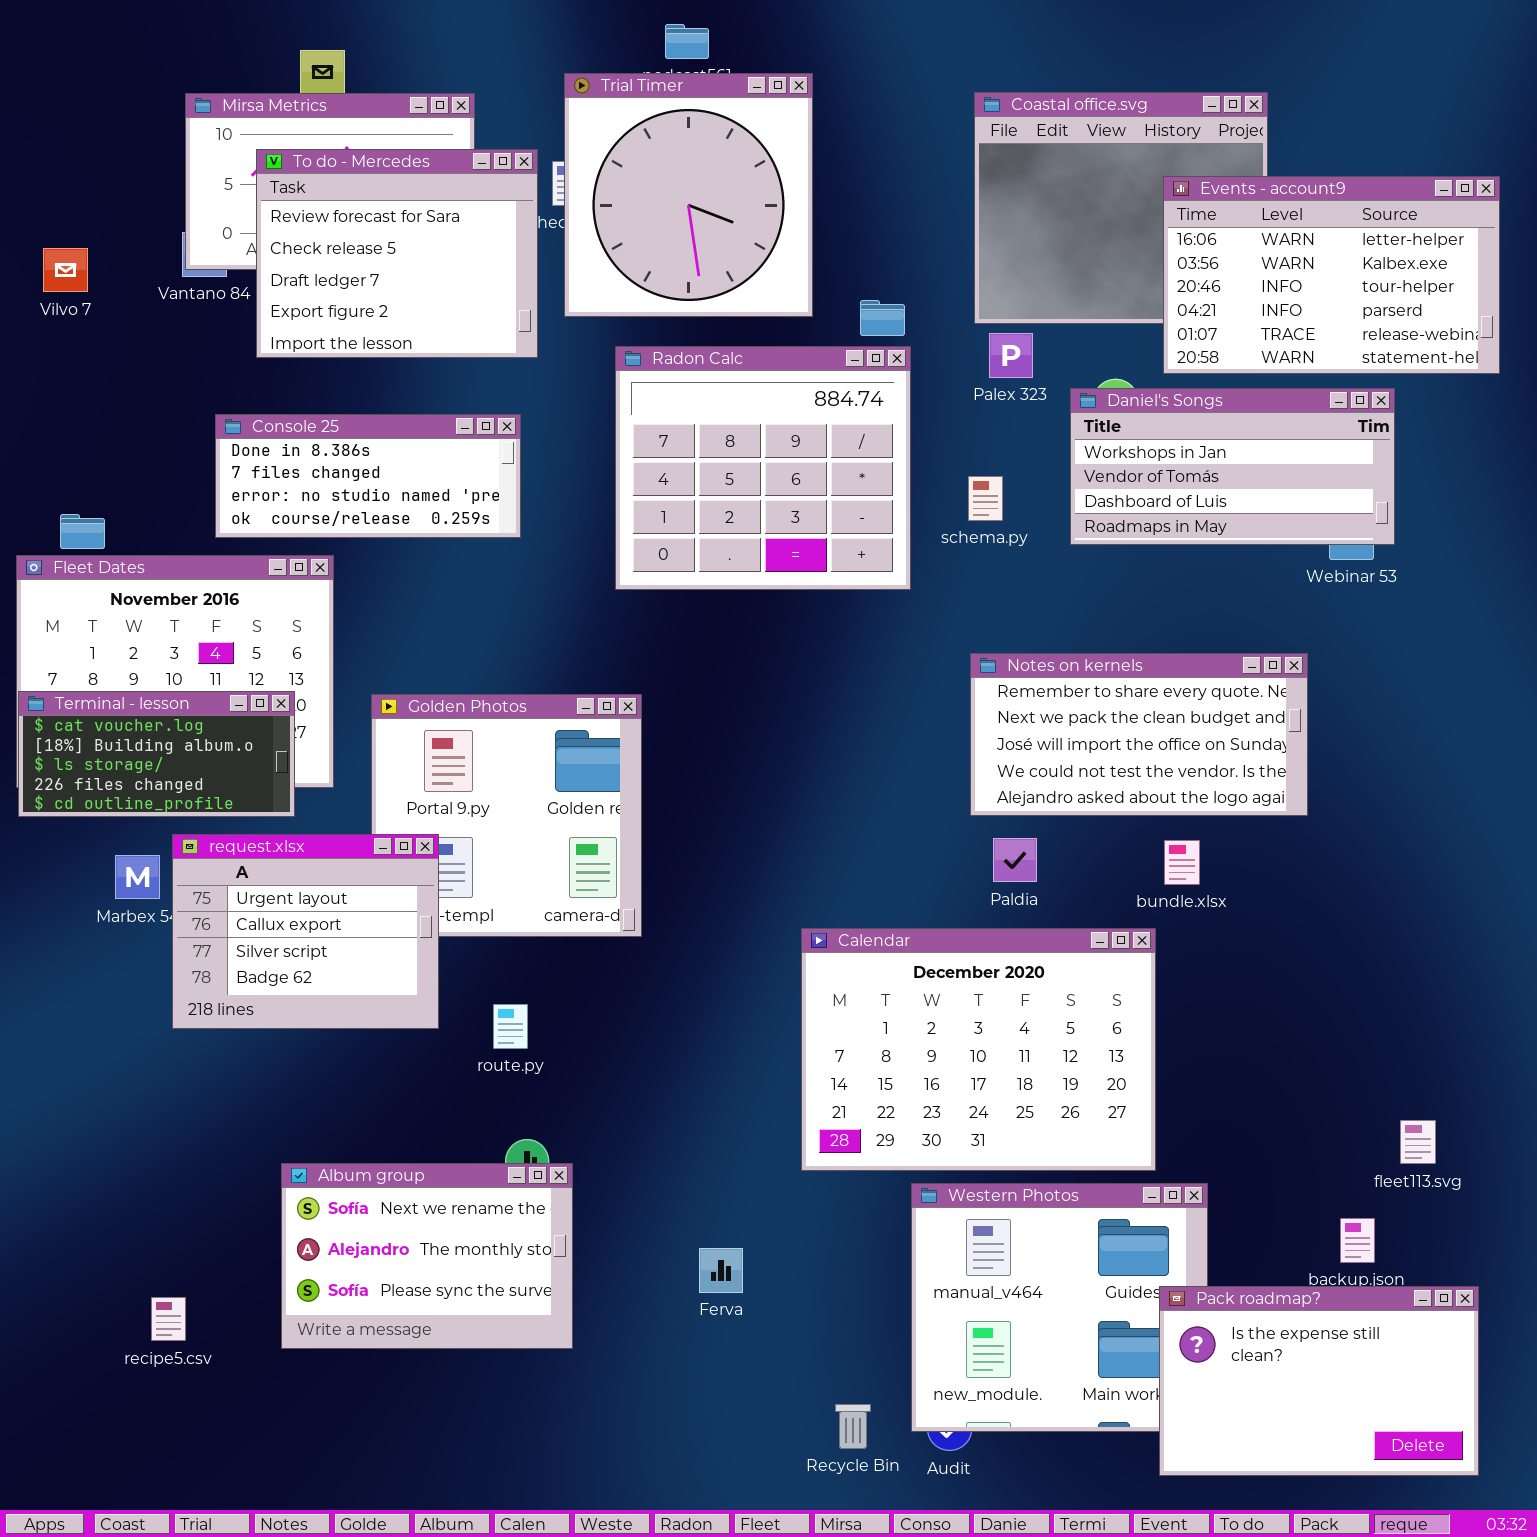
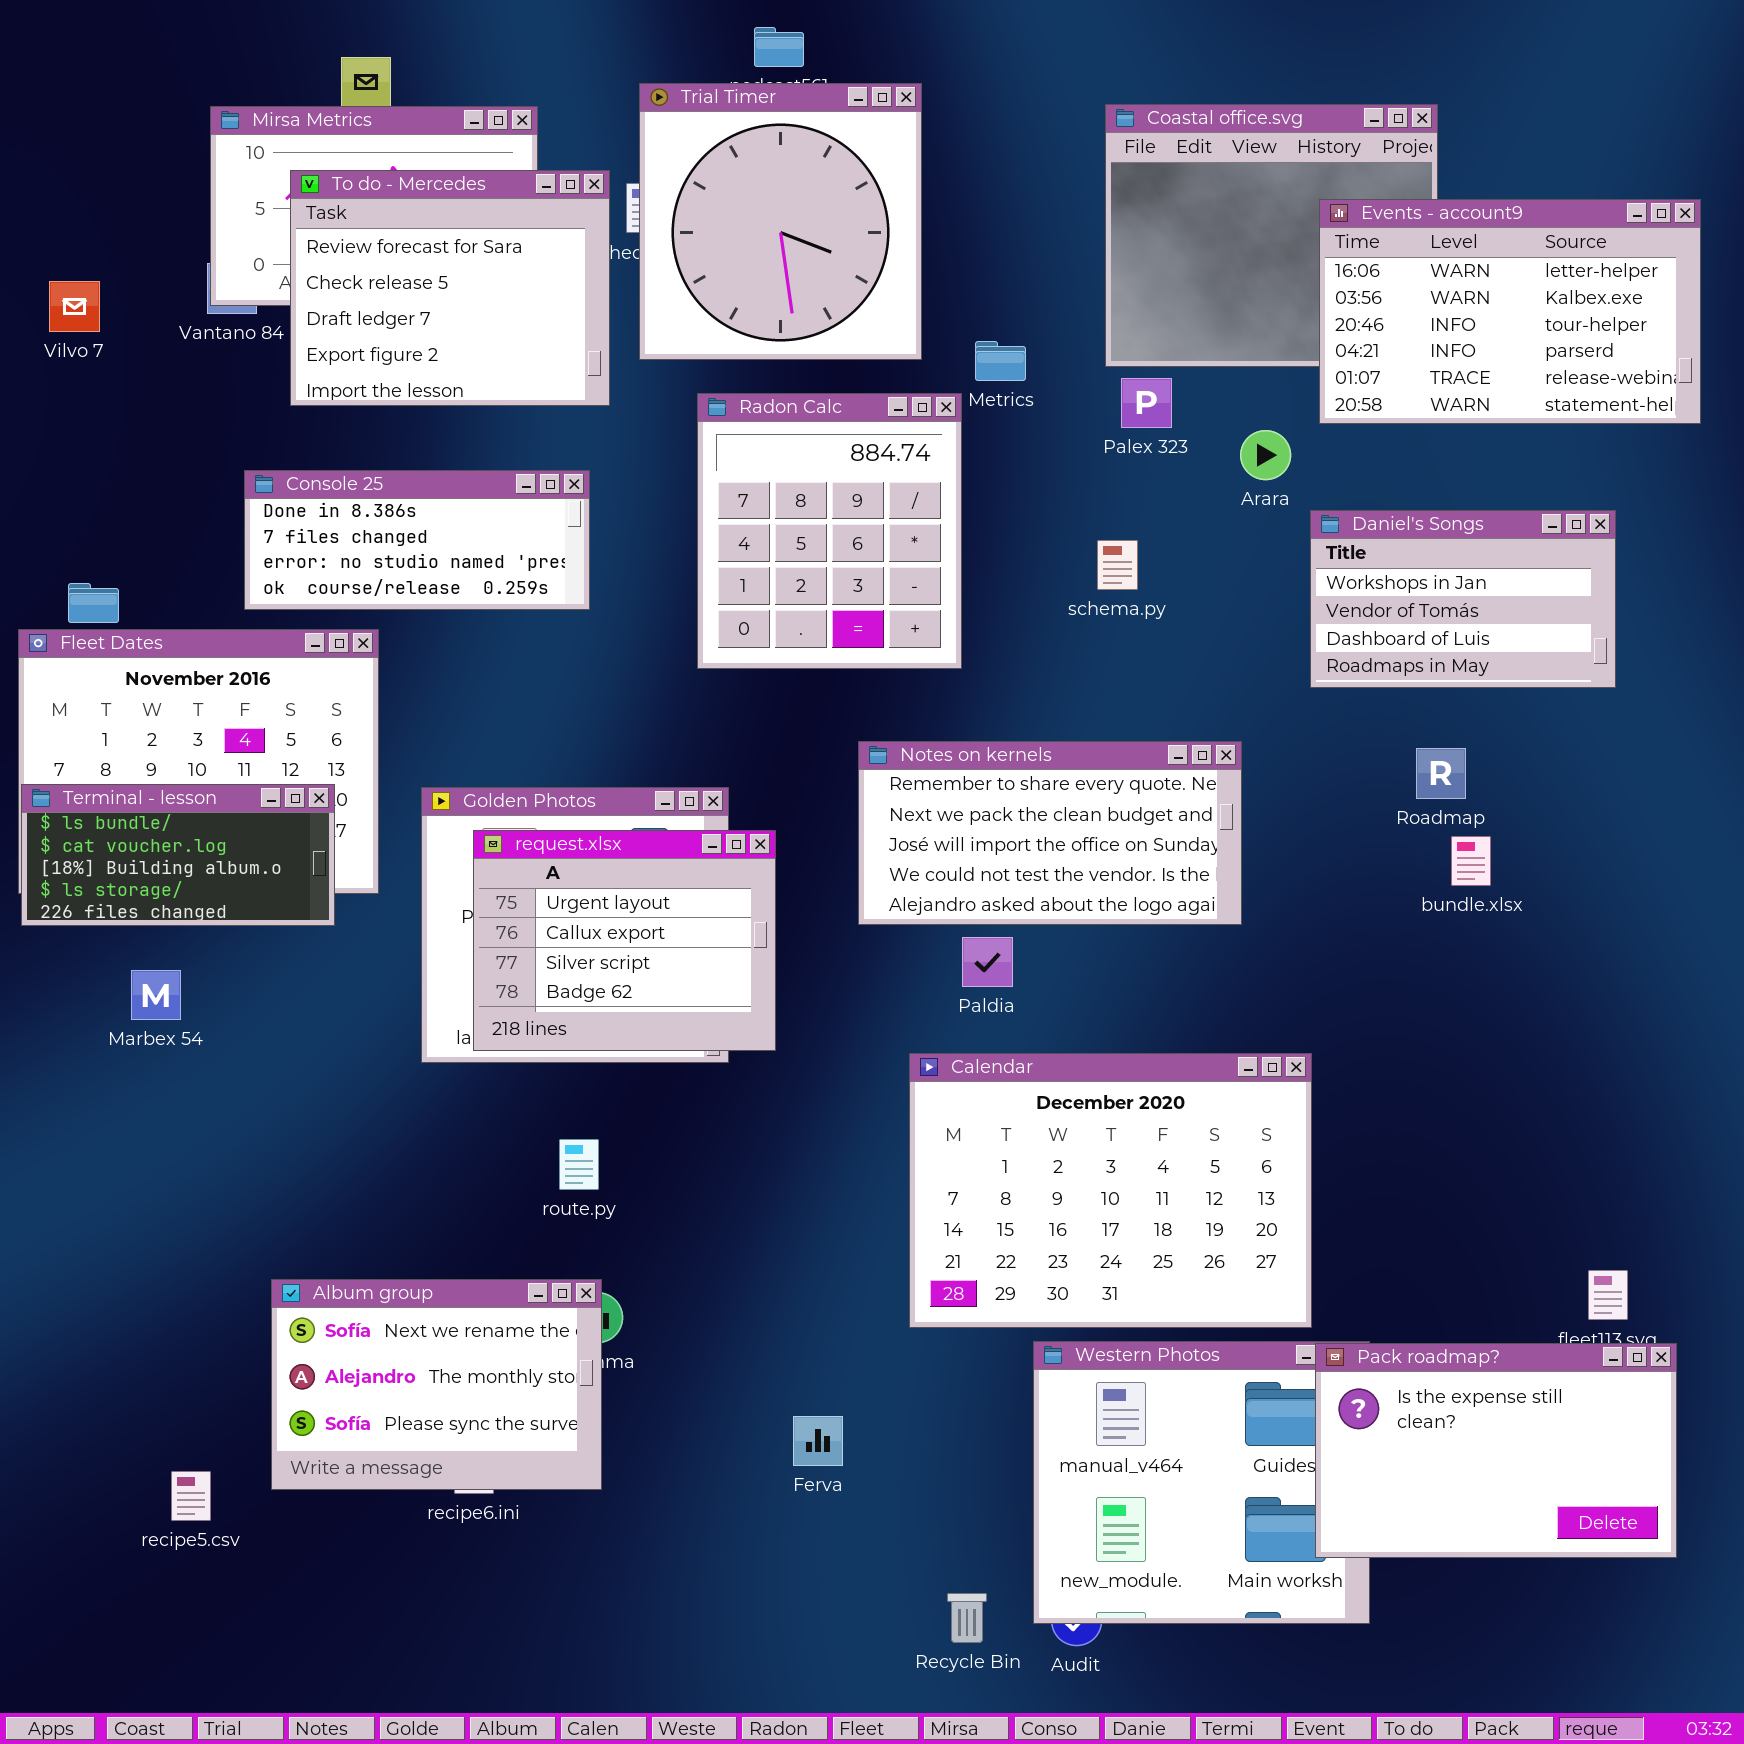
Radon Calc: [615,346,911,590] -> [697,393,962,669], resized
Daniel's Songs: [1070,388,1395,545] -> [1310,510,1616,688], moved, resized
Notes on kernels: [970,653,1308,816] -> [858,741,1242,925], moved
Terminal - lesson: [18,691,295,817] -> [21,784,335,926], scrolled up 1 row
request.xlsx: [172,834,439,1029] -> [473,830,776,1051], moved
Paldia: [993,838,1037,882] -> [962,937,1013,987], moved
bundle.xlsx: [1164,840,1200,885] -> [1451,836,1491,886], moved
Album group: [281,1163,573,1349] -> [271,1279,602,1490], moved
Pack roadmap?: [1159,1286,1479,1476] -> [1315,1343,1677,1558], moved

